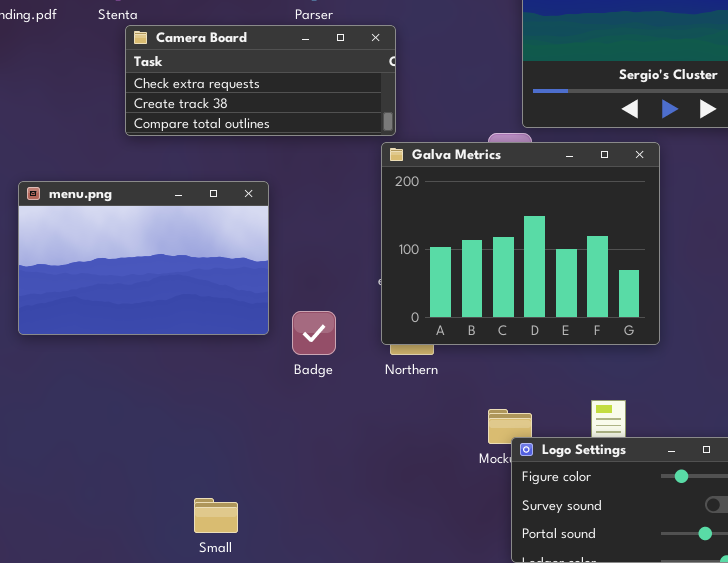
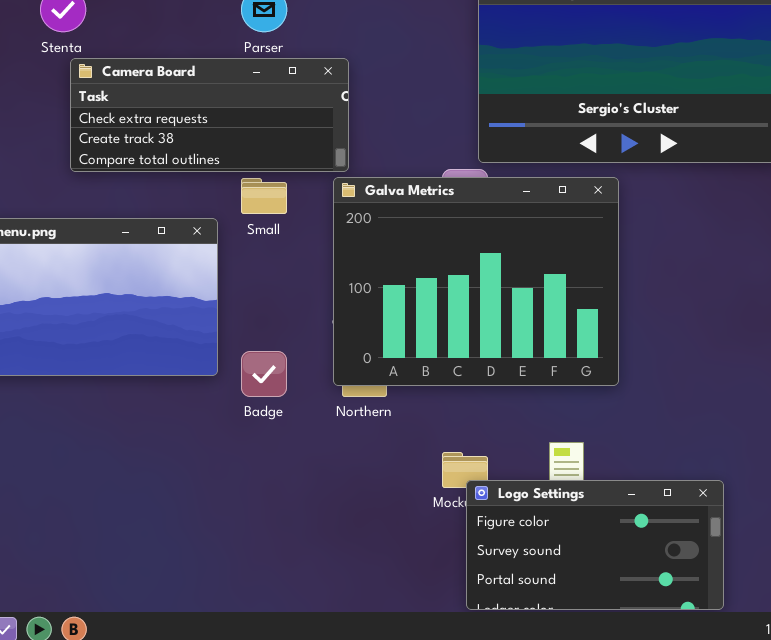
Small: [194,498,238,533] -> [241,178,287,214], moved

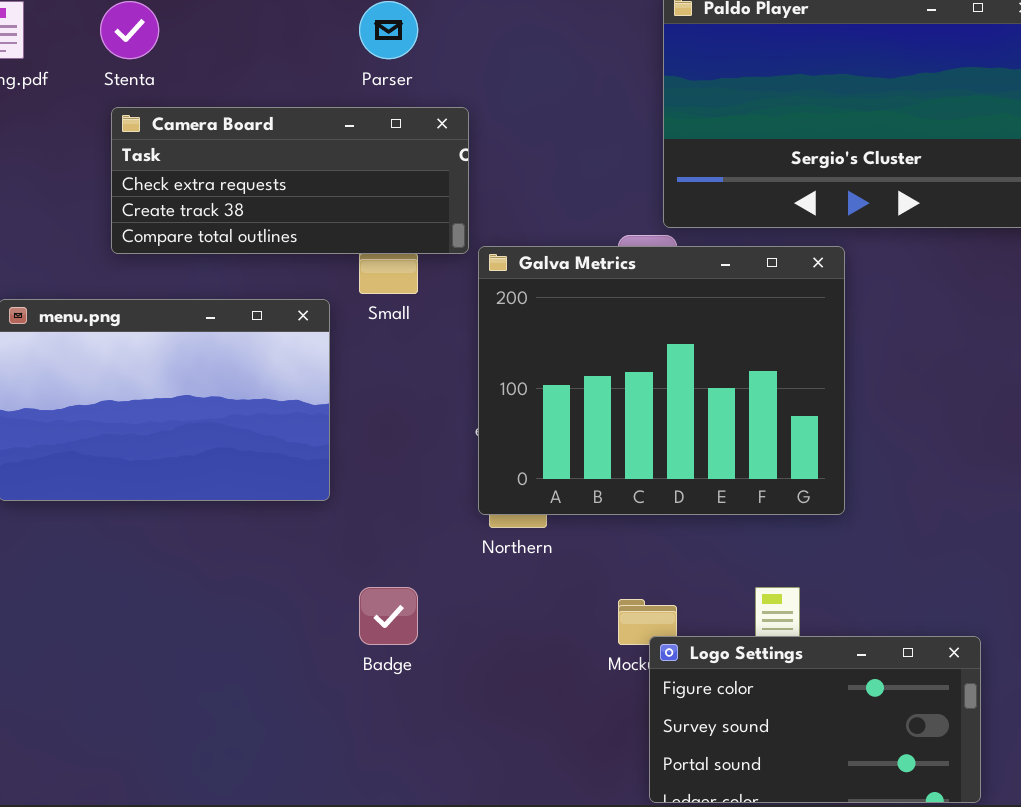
Camera Board: [70,58,349,172] -> [111,107,469,254], moved
Badge: [241,351,287,397] -> [359,587,418,645], moved

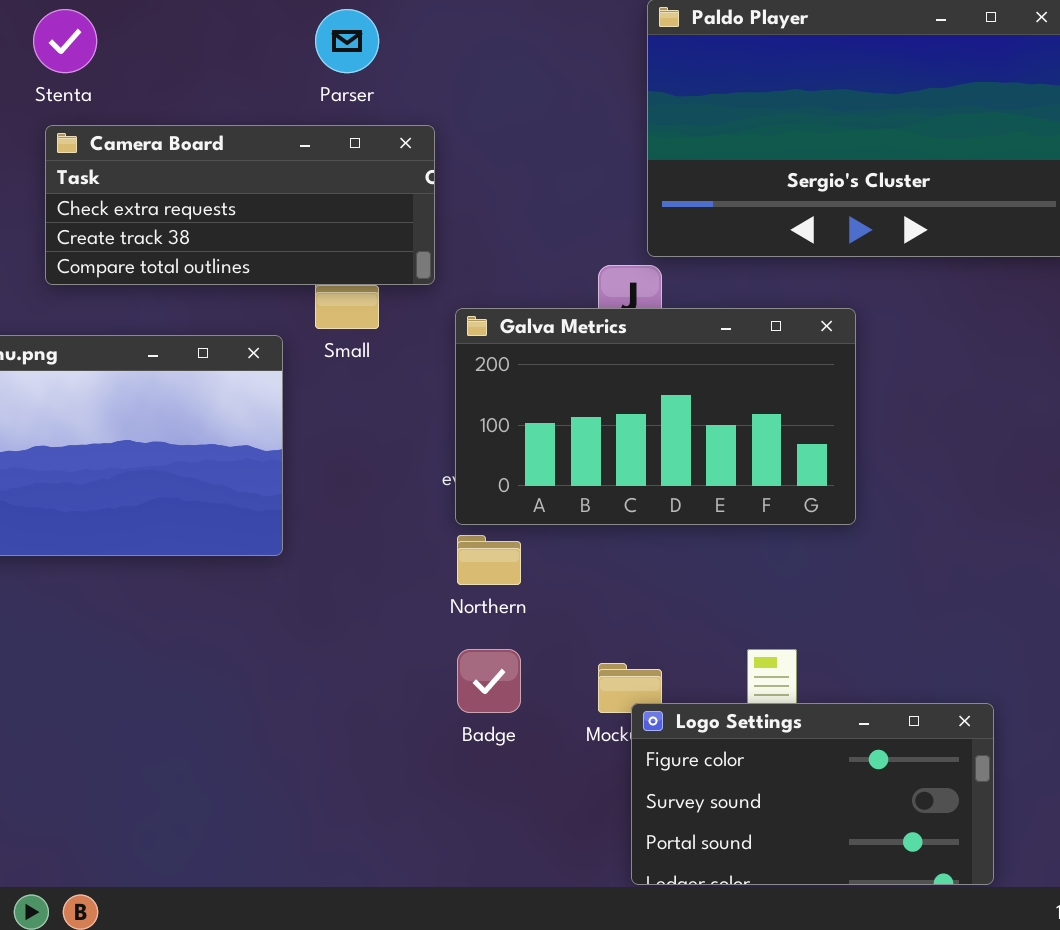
Galva Metrics: [478,246,845,515] -> [455,308,856,525], moved, resized
Badge: [359,587,418,645] -> [457,649,521,713], moved

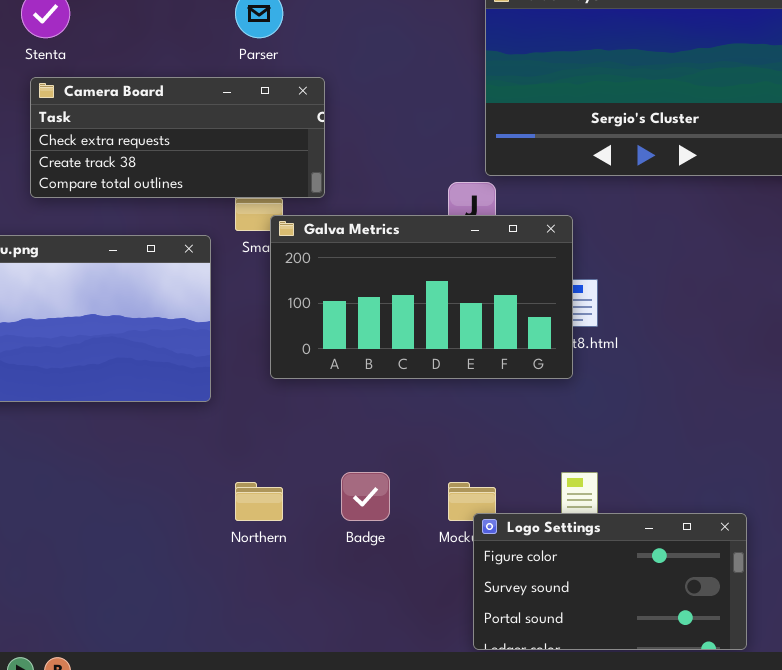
Galva Metrics: [455,308,856,525] -> [270,215,573,379], moved
Northern: [457,535,521,585] -> [235,482,283,521], moved

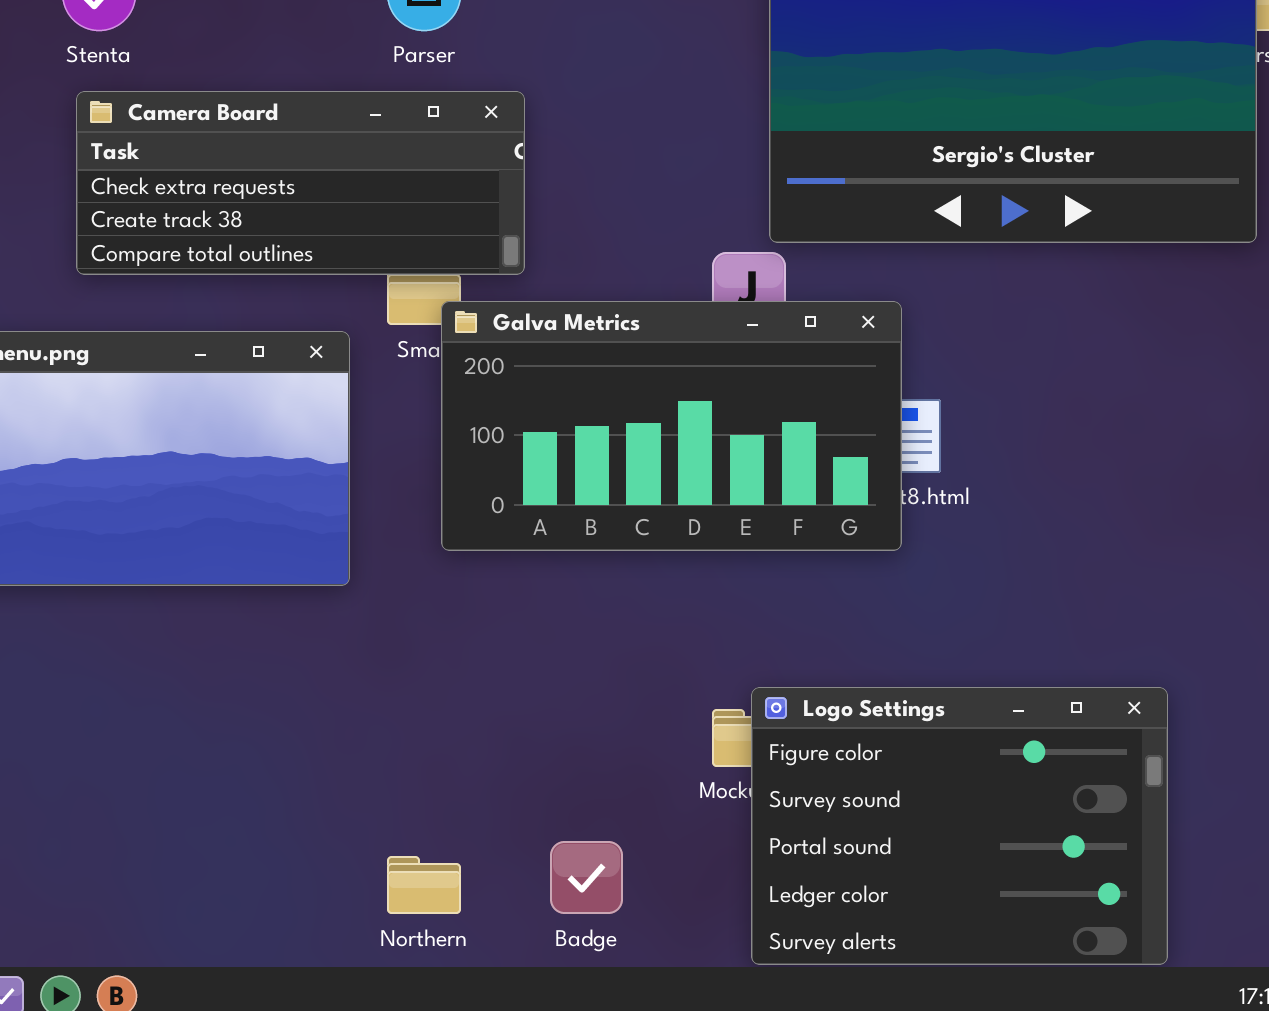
Badge: [341,472,390,521] -> [550,841,623,914], moved
Northern: [235,482,283,521] -> [387,856,461,914], moved
Logo Settings: [473,513,747,650] -> [751,687,1168,965], resized

